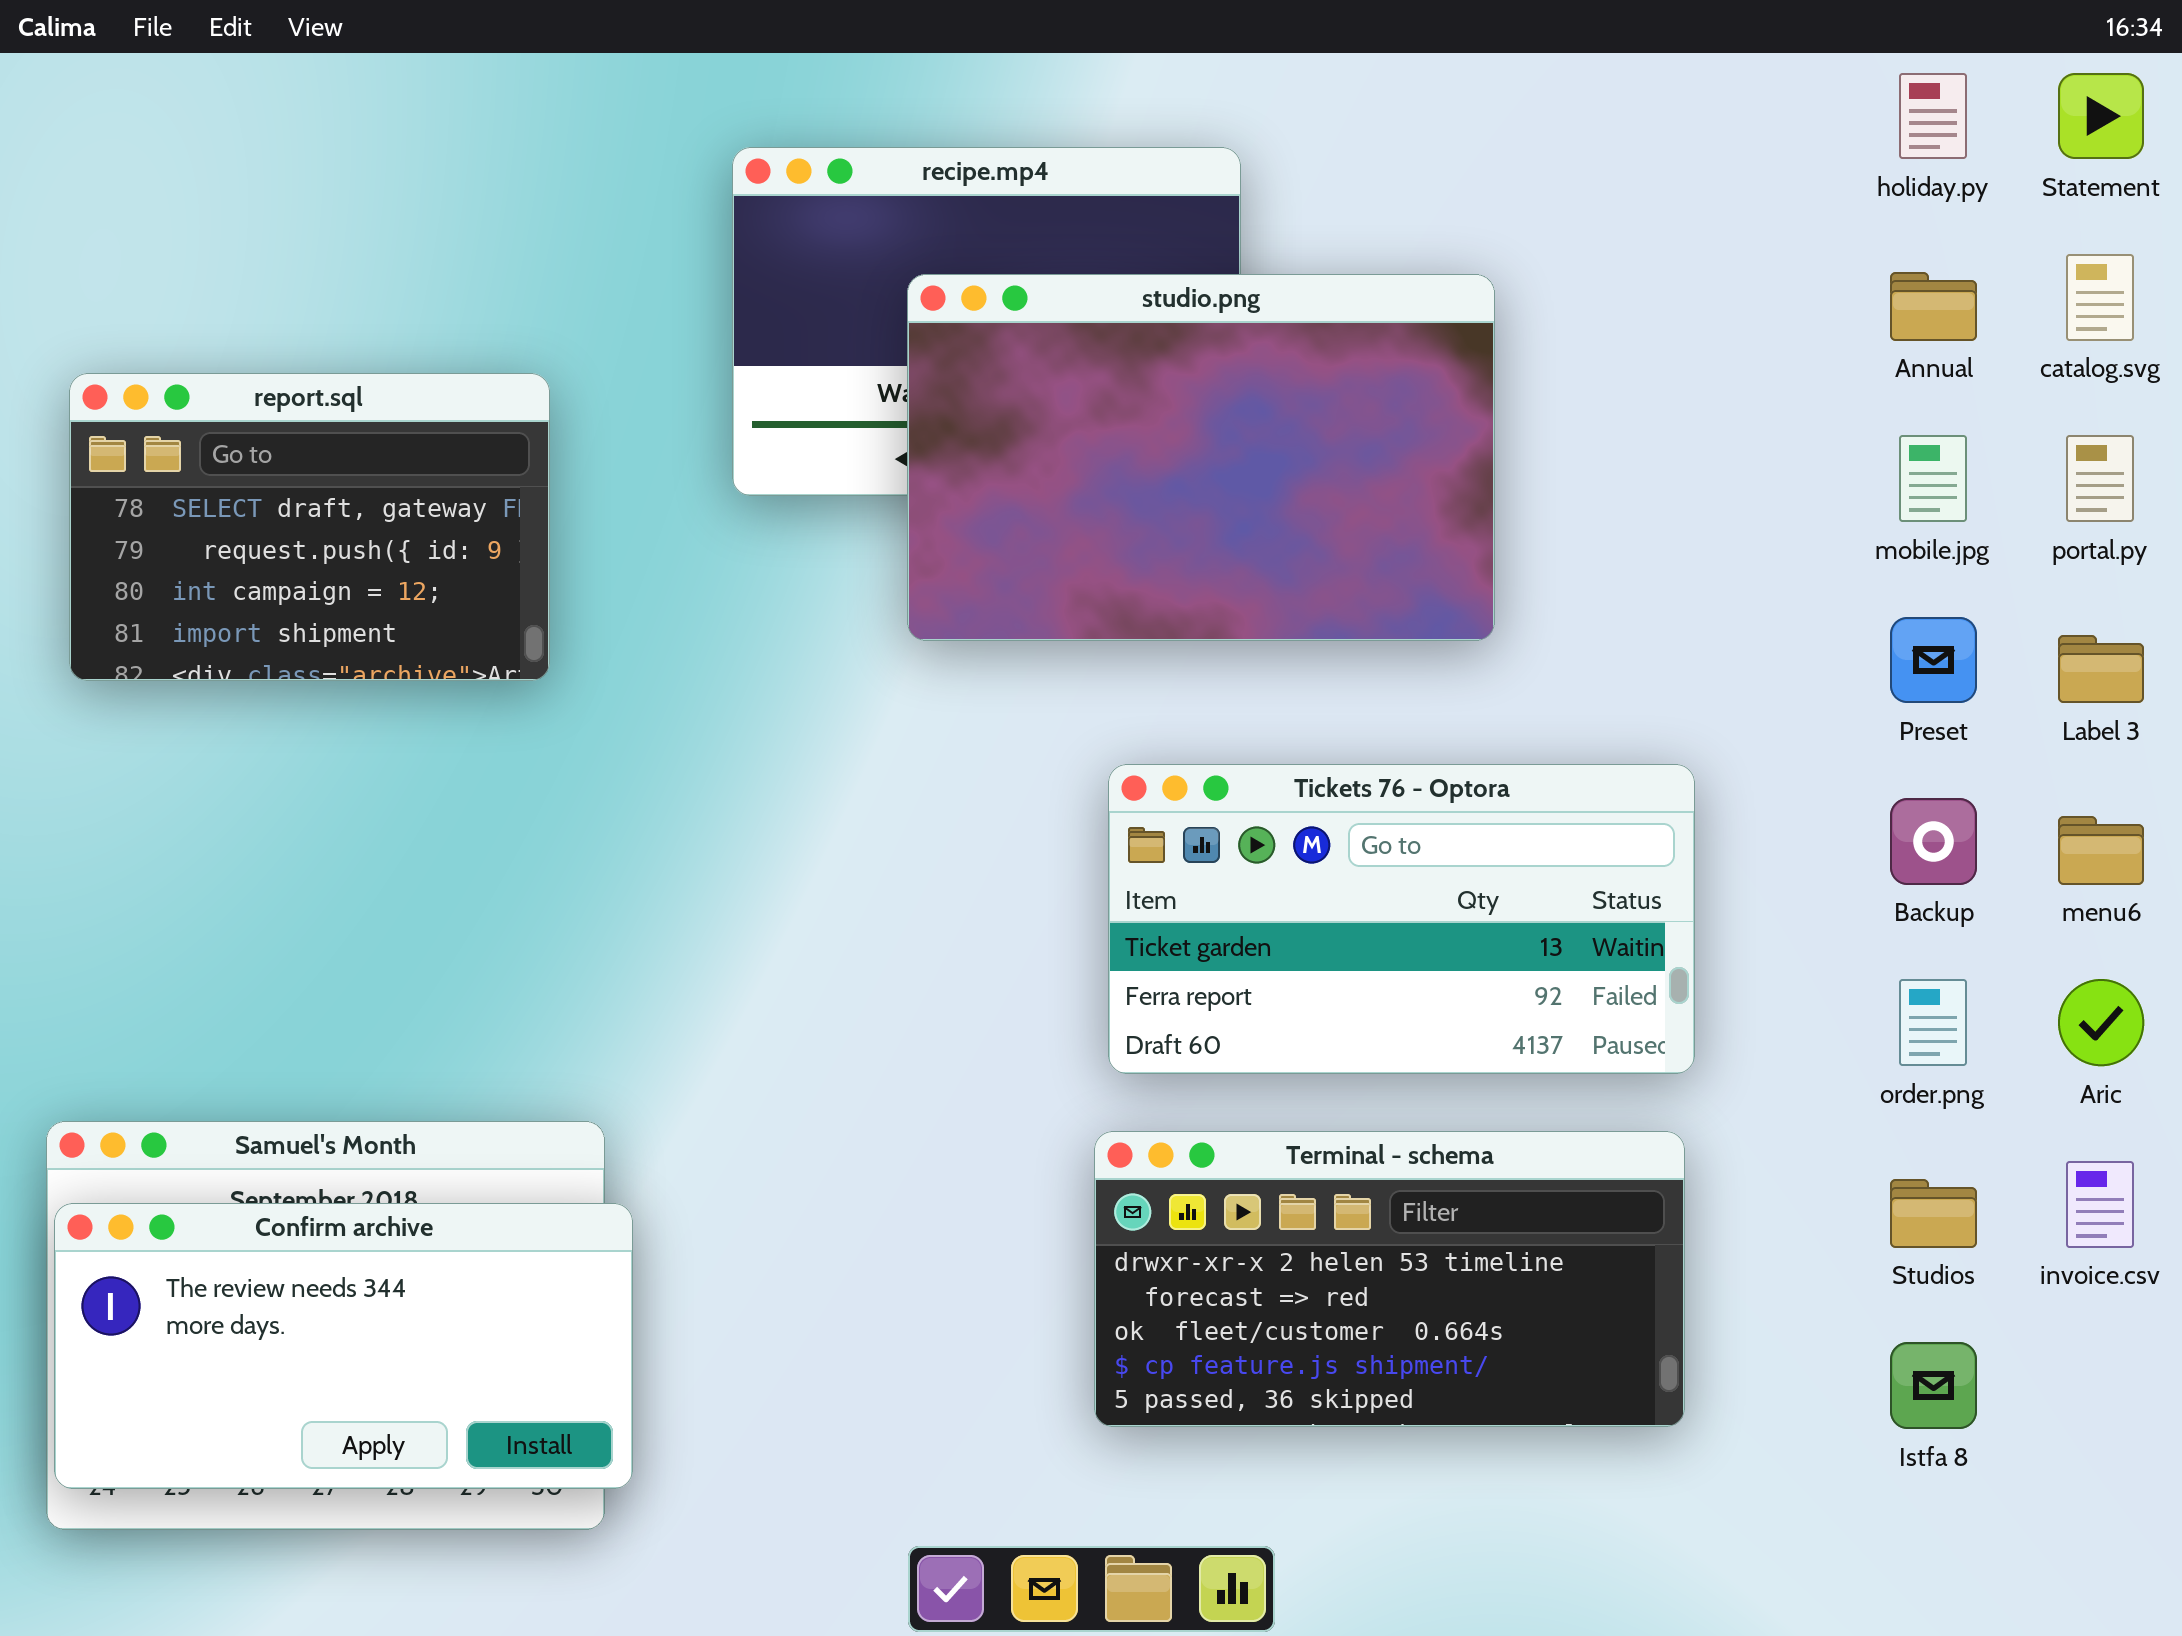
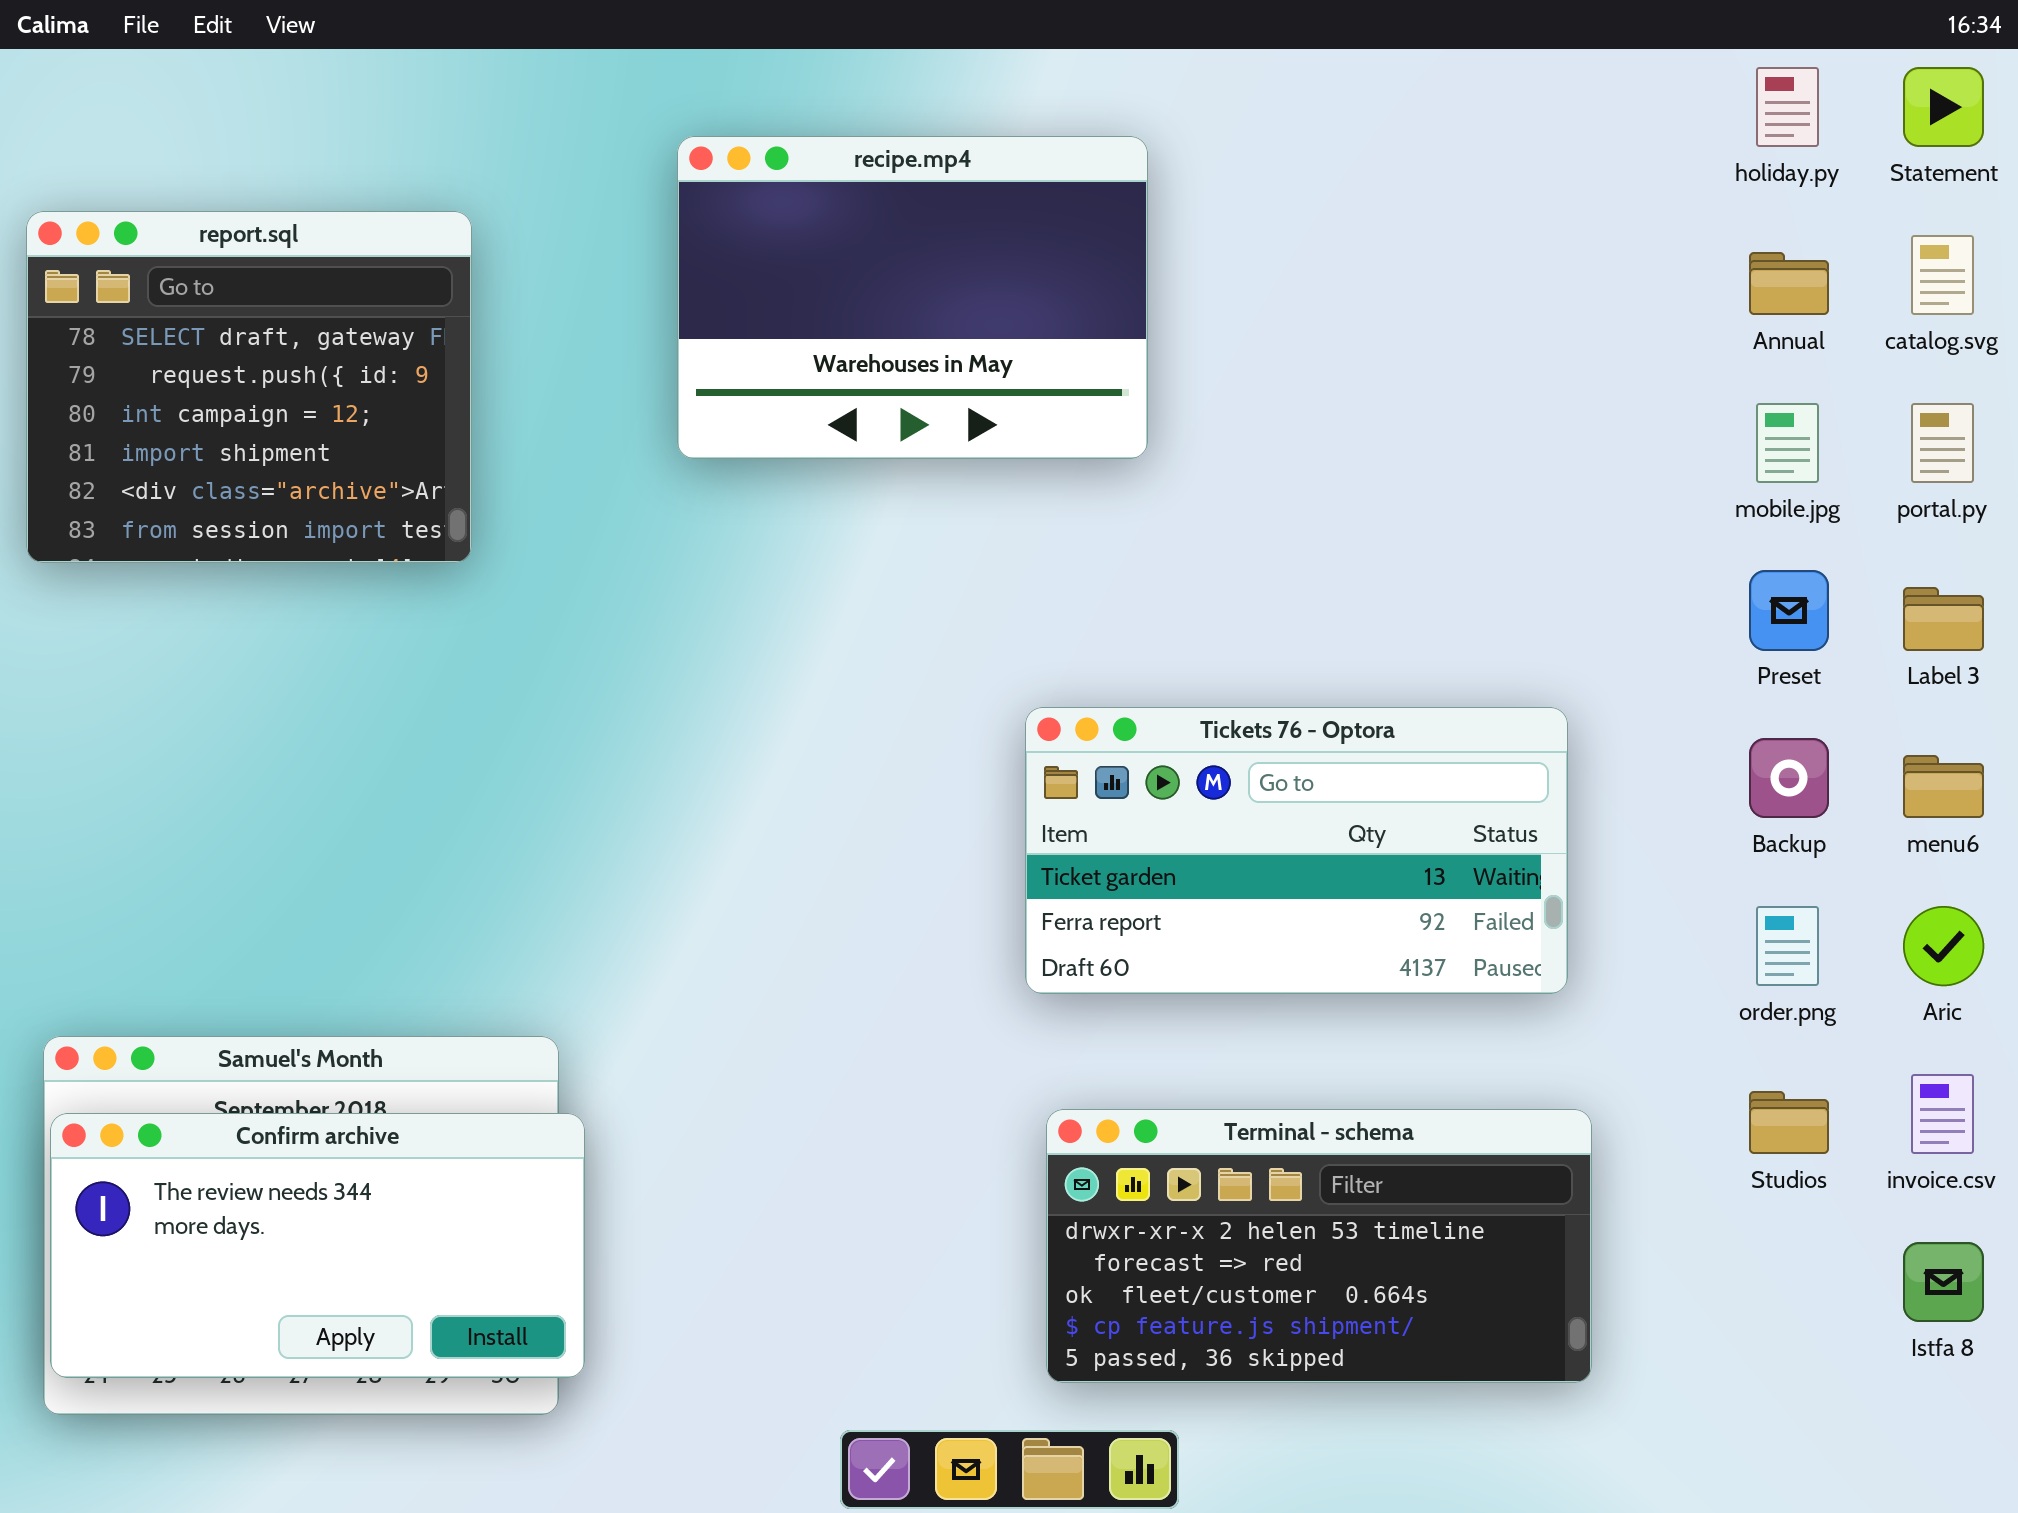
studio.png: [907,274,1495,641] -> none, closed
report.sql: [69,373,550,681] -> [26,211,472,563], moved, resized
Terminal - schema: [1094,1131,1685,1427] -> [1046,1109,1592,1383], moved
Istfa 8: [1890,1342,1977,1429] -> [1903,1242,1984,1322], moved

